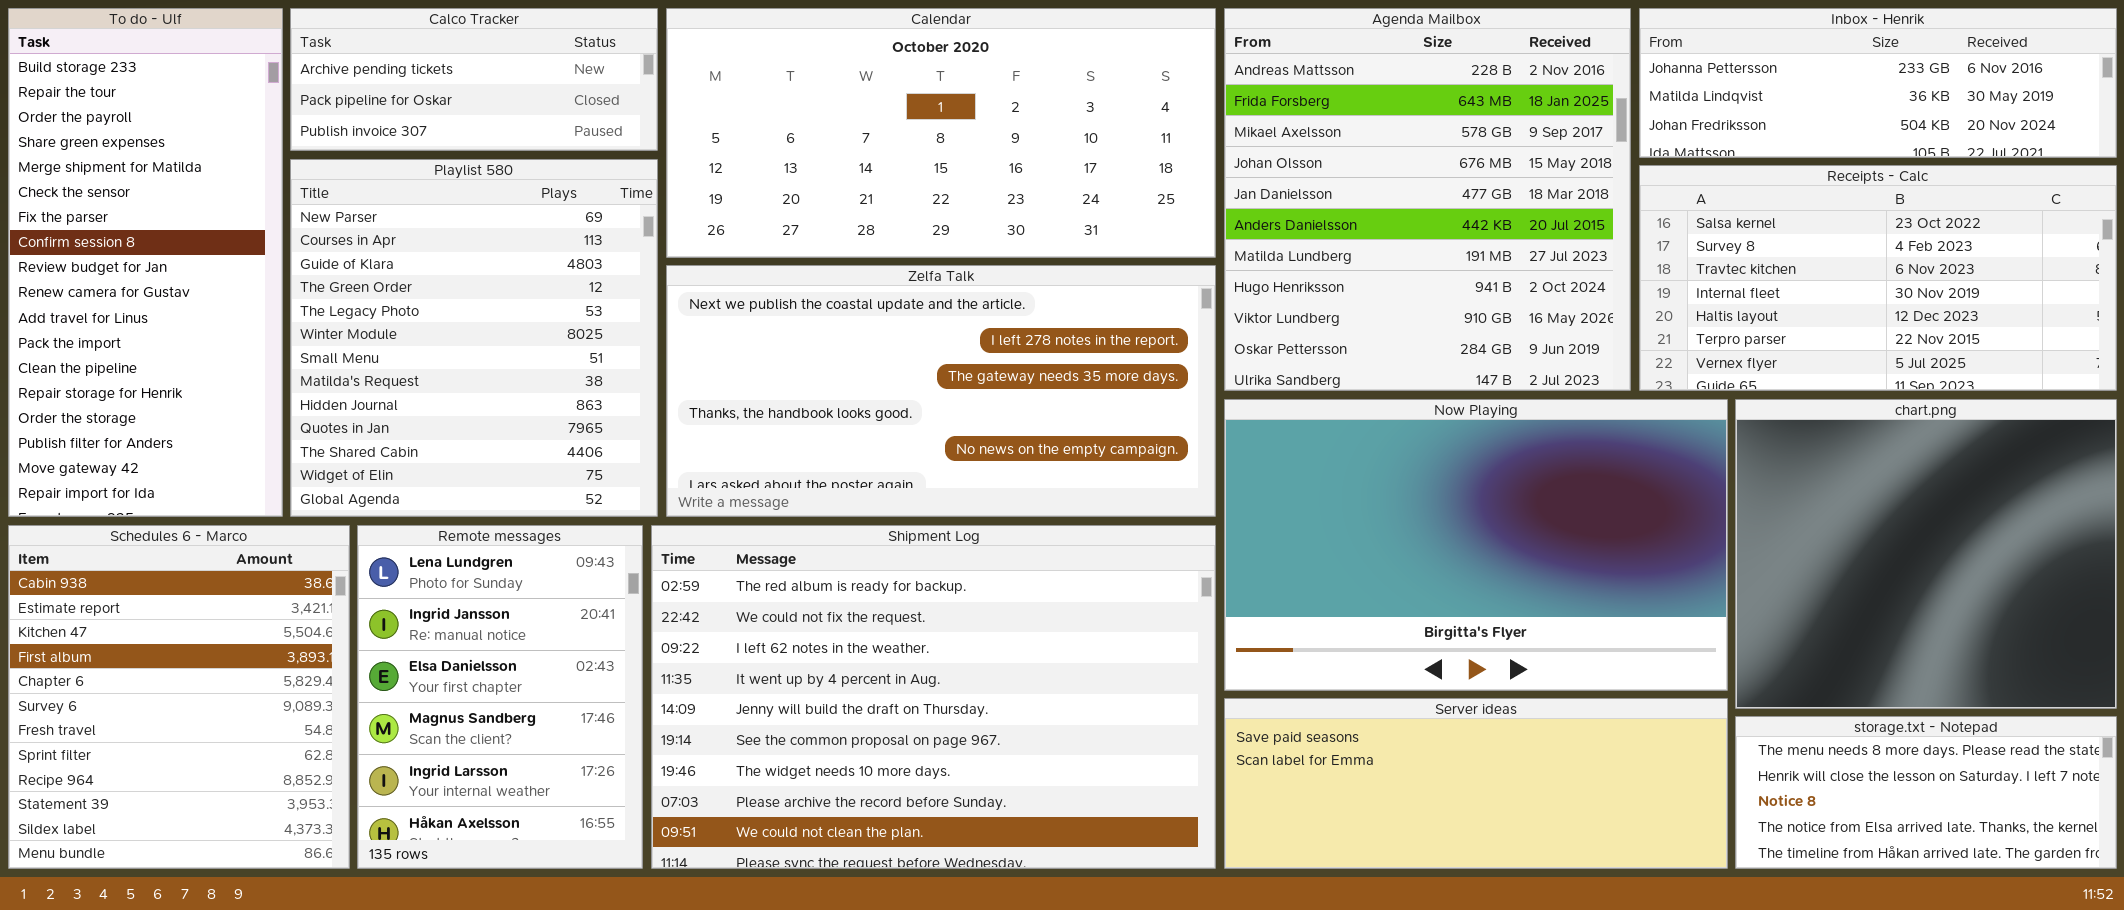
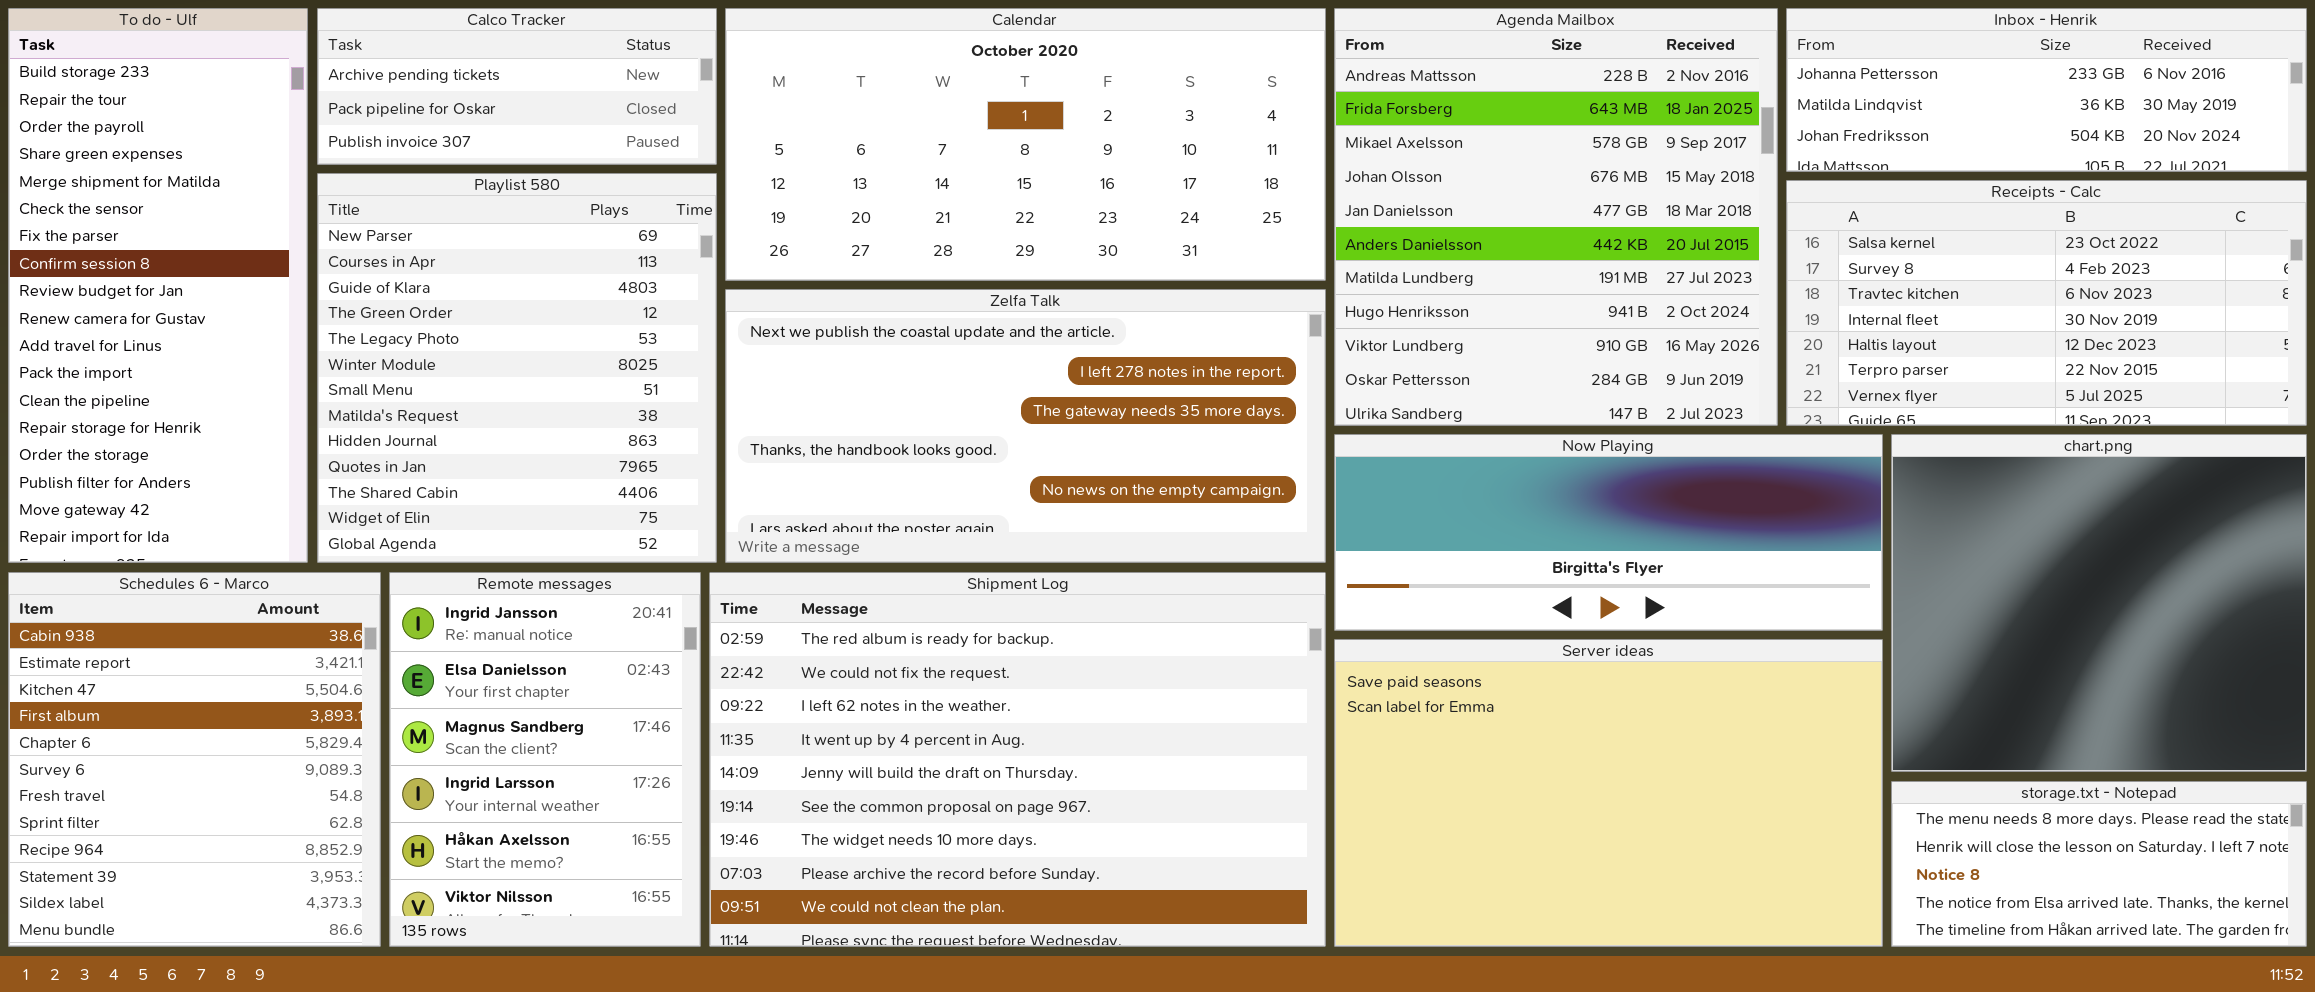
Now Playing: [1224,399,1728,691] -> [1334,434,1883,631], resized
Remote messages: [357,525,643,869] -> [389,572,701,947], scrolled down 1 row
Server ideas: [1224,698,1728,869] -> [1334,639,1883,947], resized

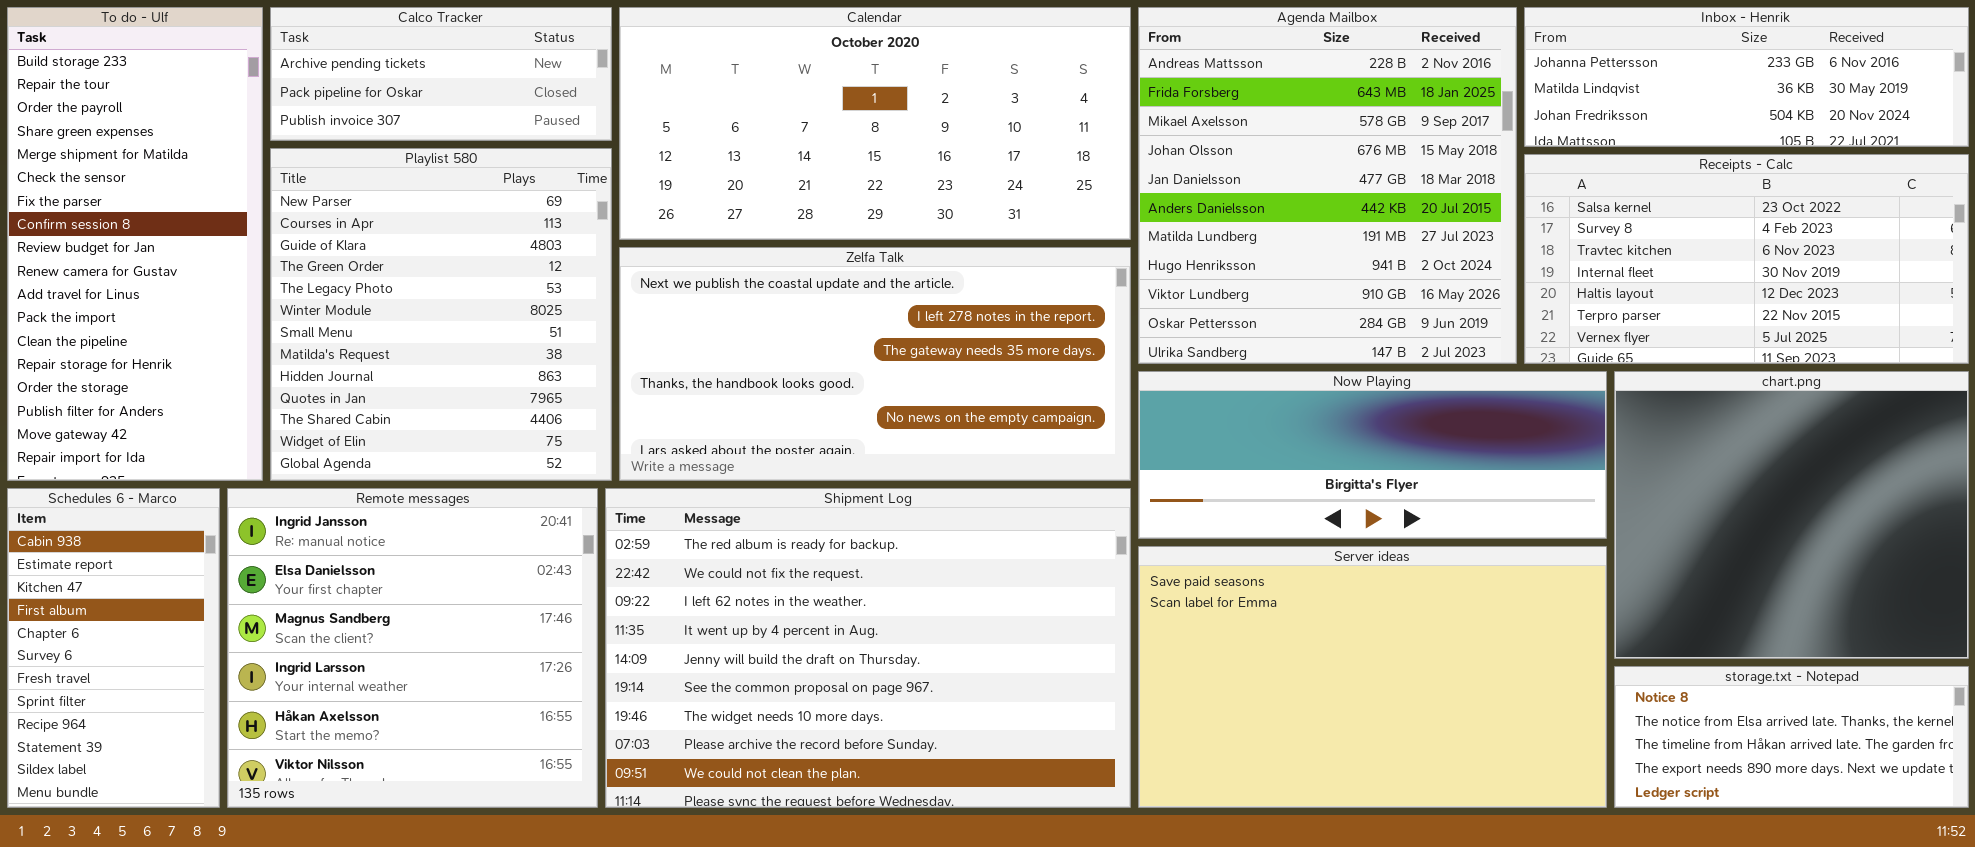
Schedules 6 - Marco: [8,572,381,947] -> [7,488,220,808], resized
Remote messages: [389,572,701,947] -> [227,488,598,808], resized
storage.txt - Notepad: [1891,781,2307,947] -> [1614,666,1969,808], scrolled down 2 rows

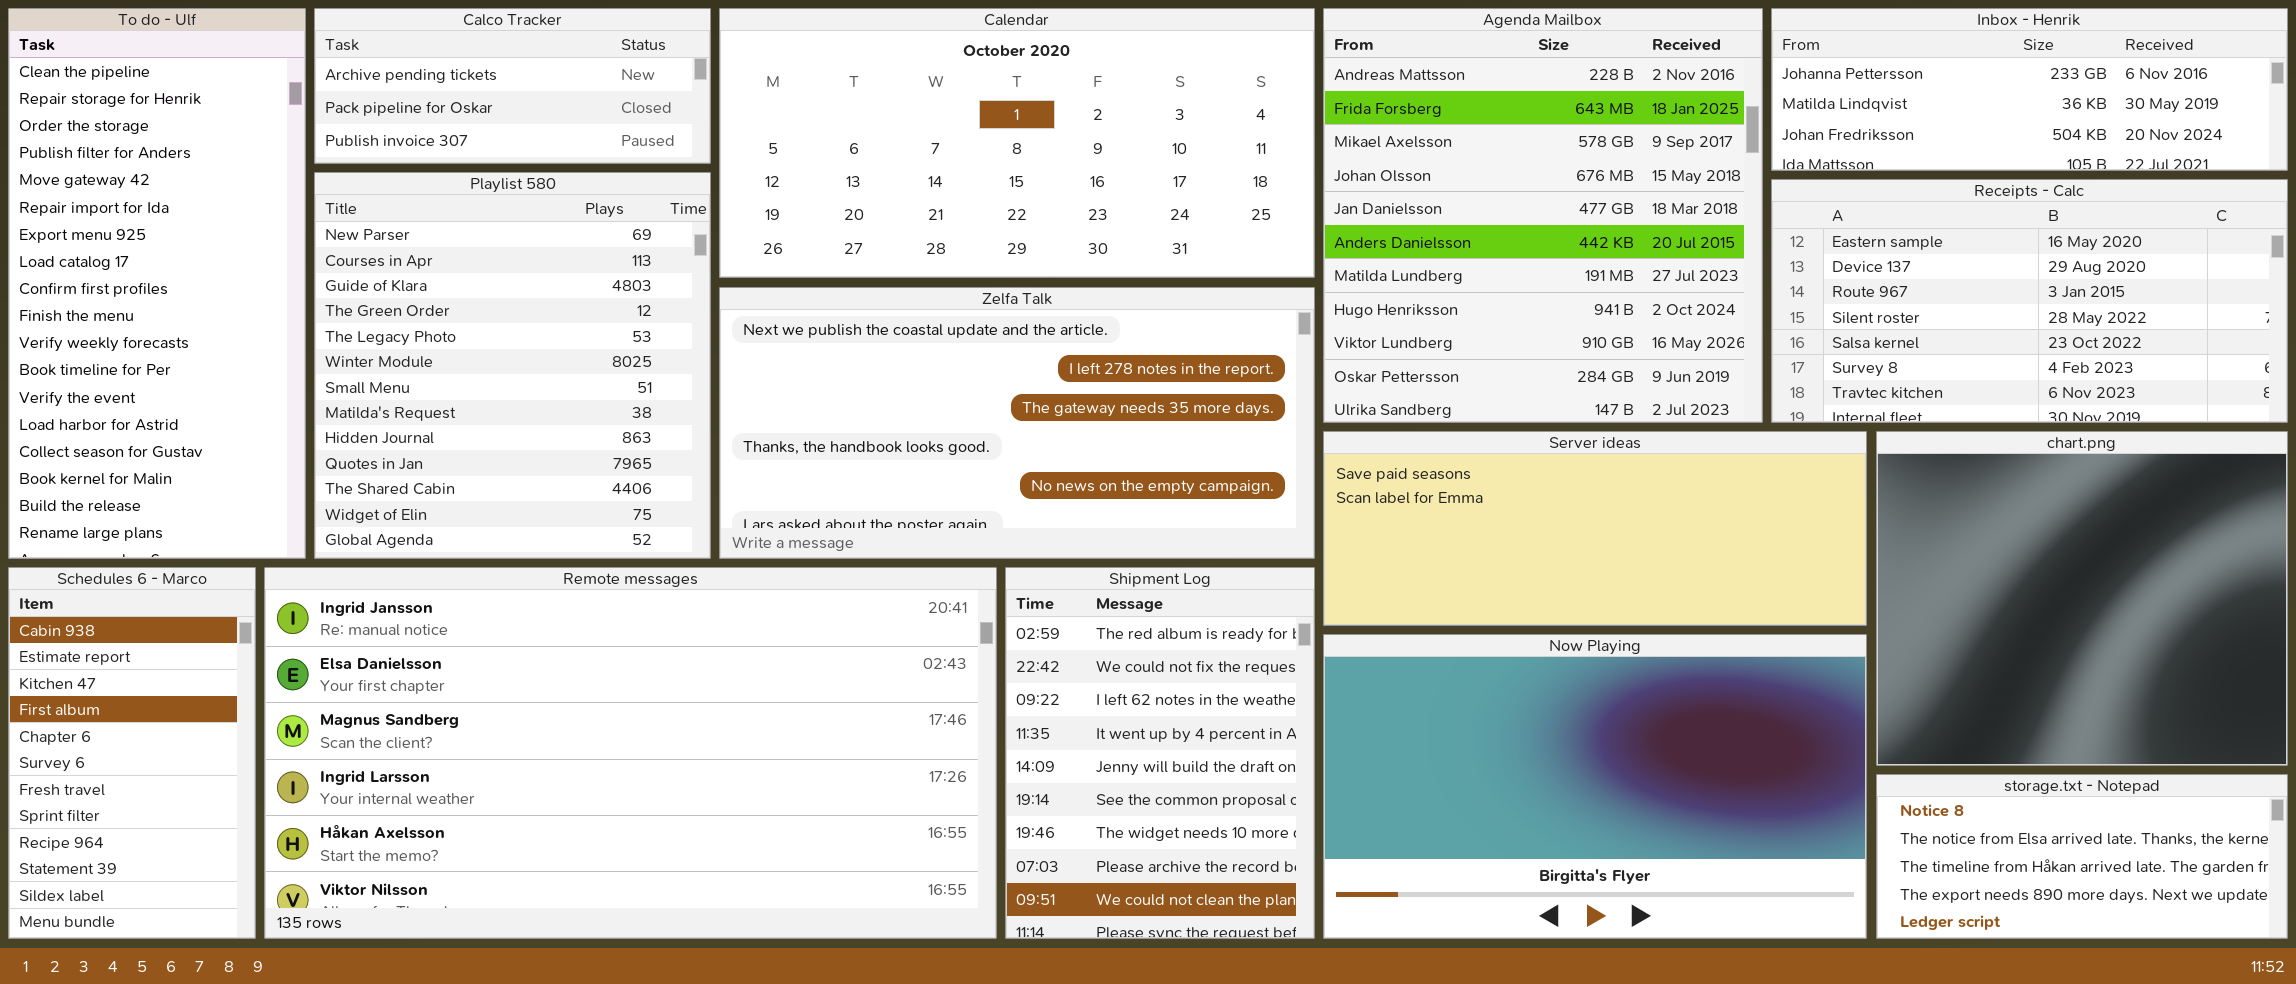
To do - Ulf: [7,7,263,481] -> [8,8,306,559], scrolled down 12 rows
Receipts - Calc: [1524,154,1969,364] -> [1771,179,2288,423], scrolled up 4 rows
Now Playing: [1138,371,1607,539] -> [1323,634,1867,939], moved, resized
Remote messages: [227,488,598,808] -> [264,567,997,939], resized
Shipment Log: [605,488,1131,808] -> [1005,567,1315,939], resized
Server ideas: [1138,546,1607,808] -> [1323,431,1867,626], moved, resized

